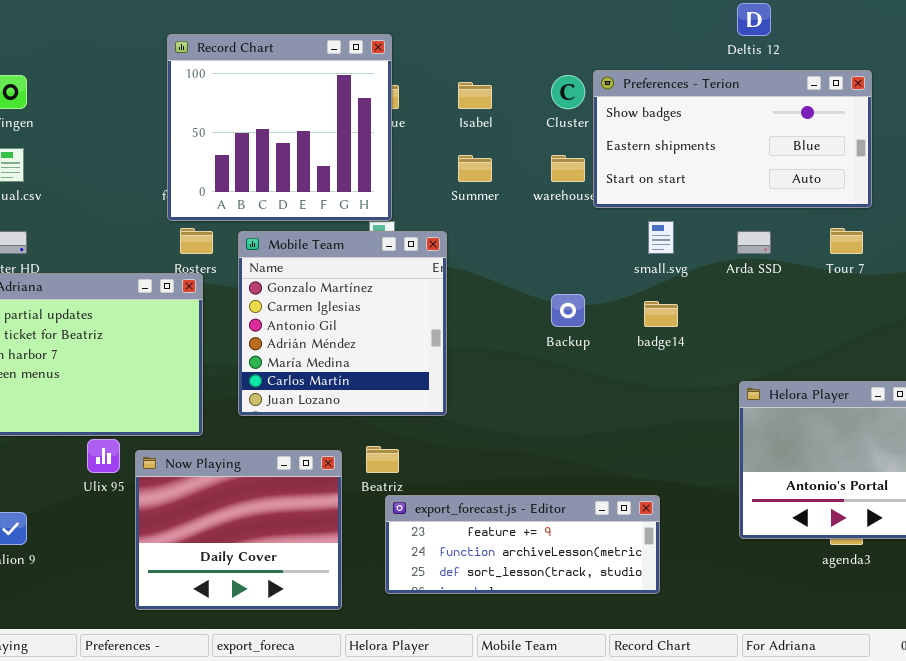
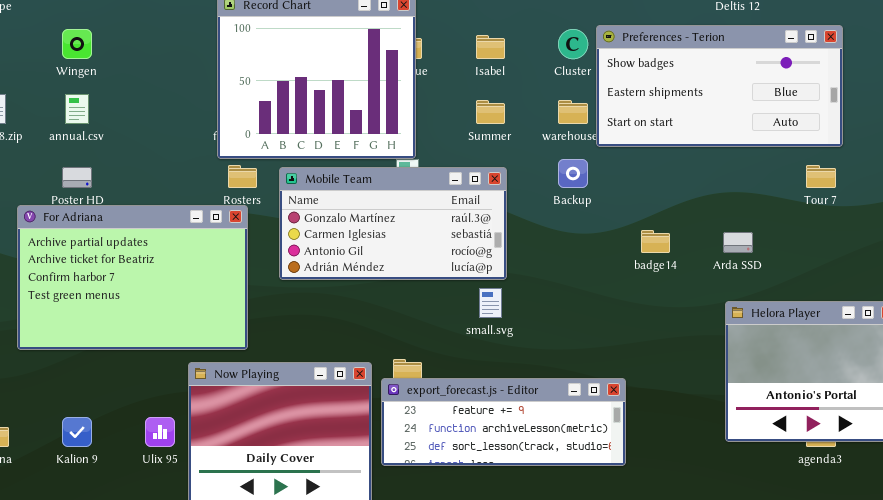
small.svg: [648,221,674,254] -> [479,288,502,318], moved
Mobile Team: [238,231,447,416] -> [279,167,507,280], resized
Arda SSD: [737,231,771,254] -> [723,232,753,253], moved
Backup: [551,294,585,327] -> [558,159,588,188], moved
Ulix 95: [87,439,120,473] -> [145,417,175,447], moved
export_forecast.js - Editor: [385,495,660,594] -> [381,378,626,466], moved

